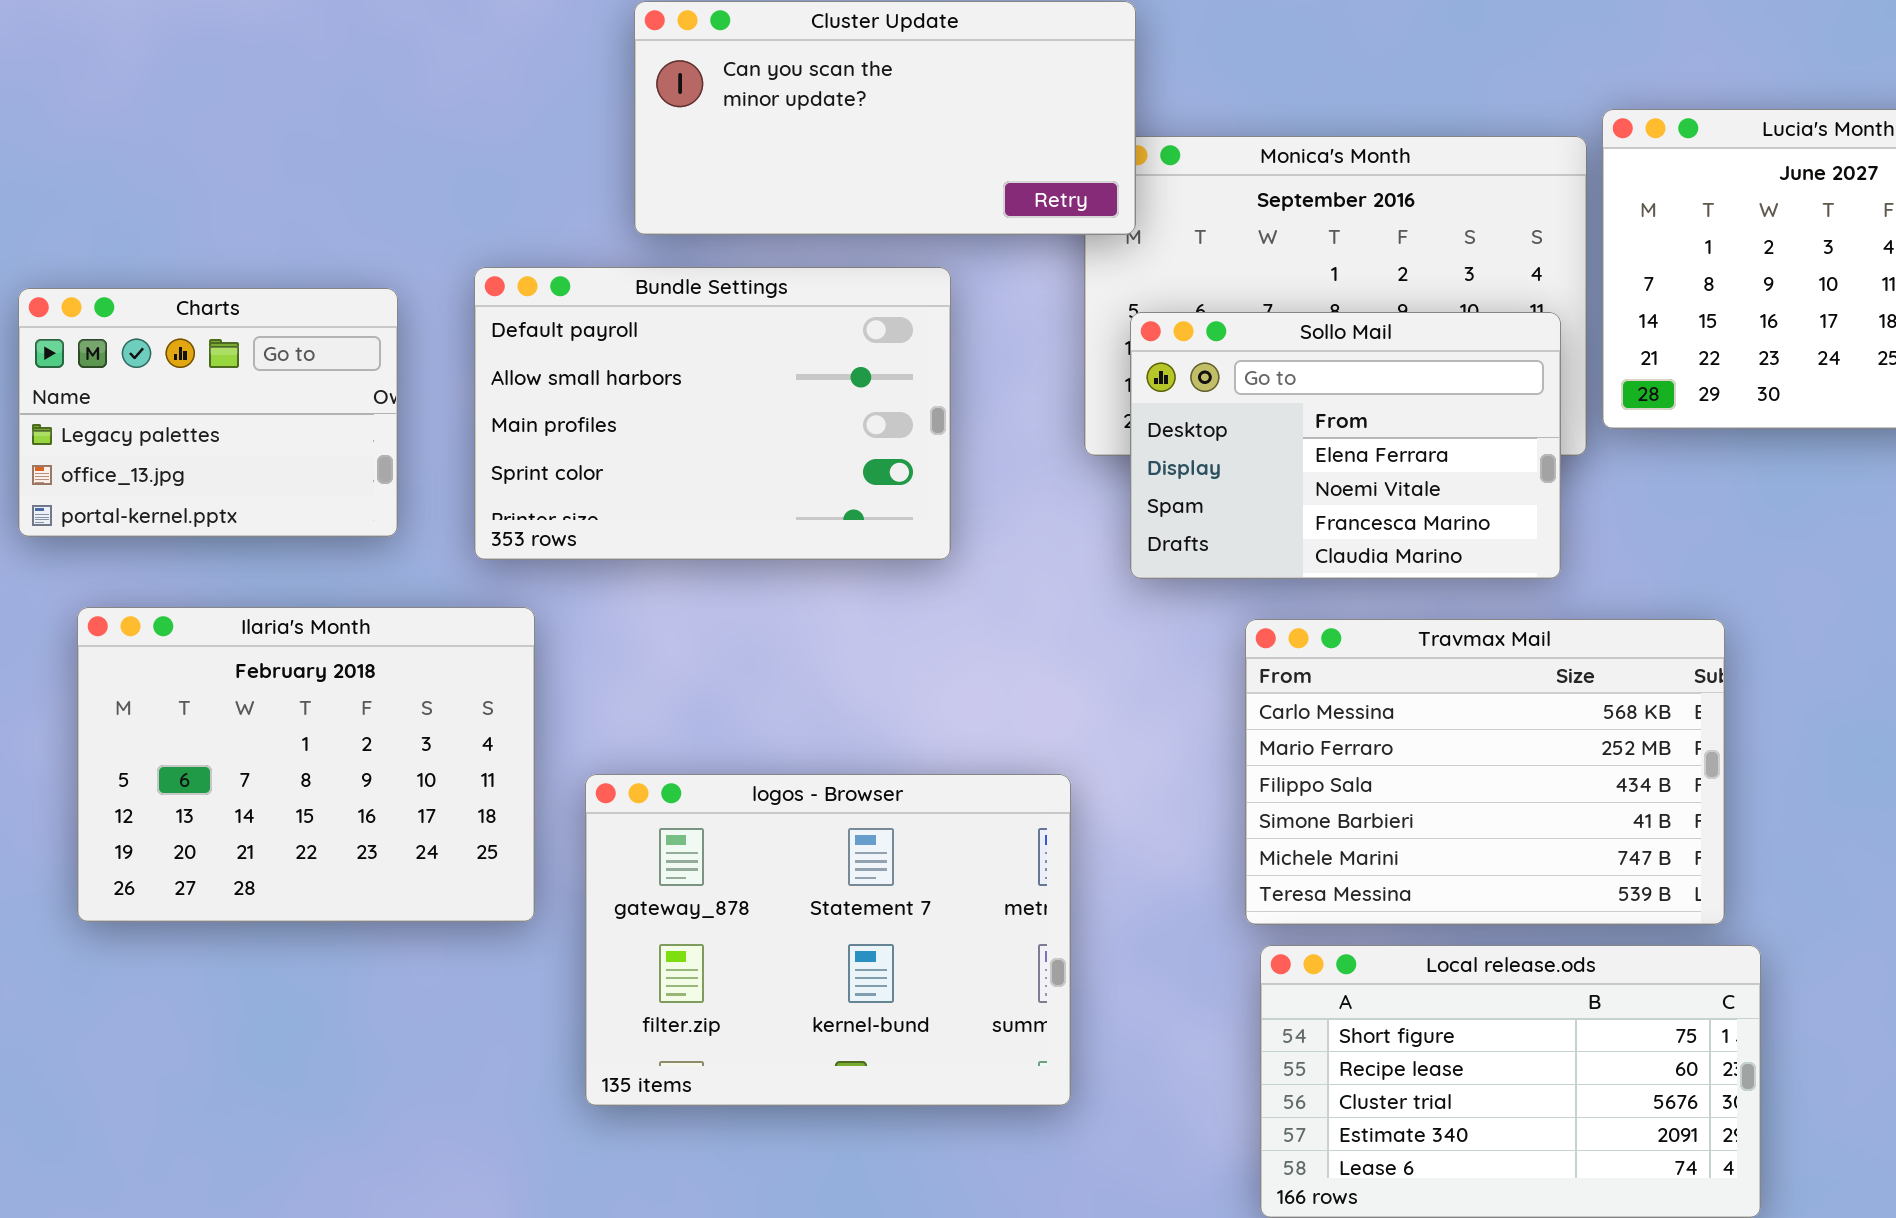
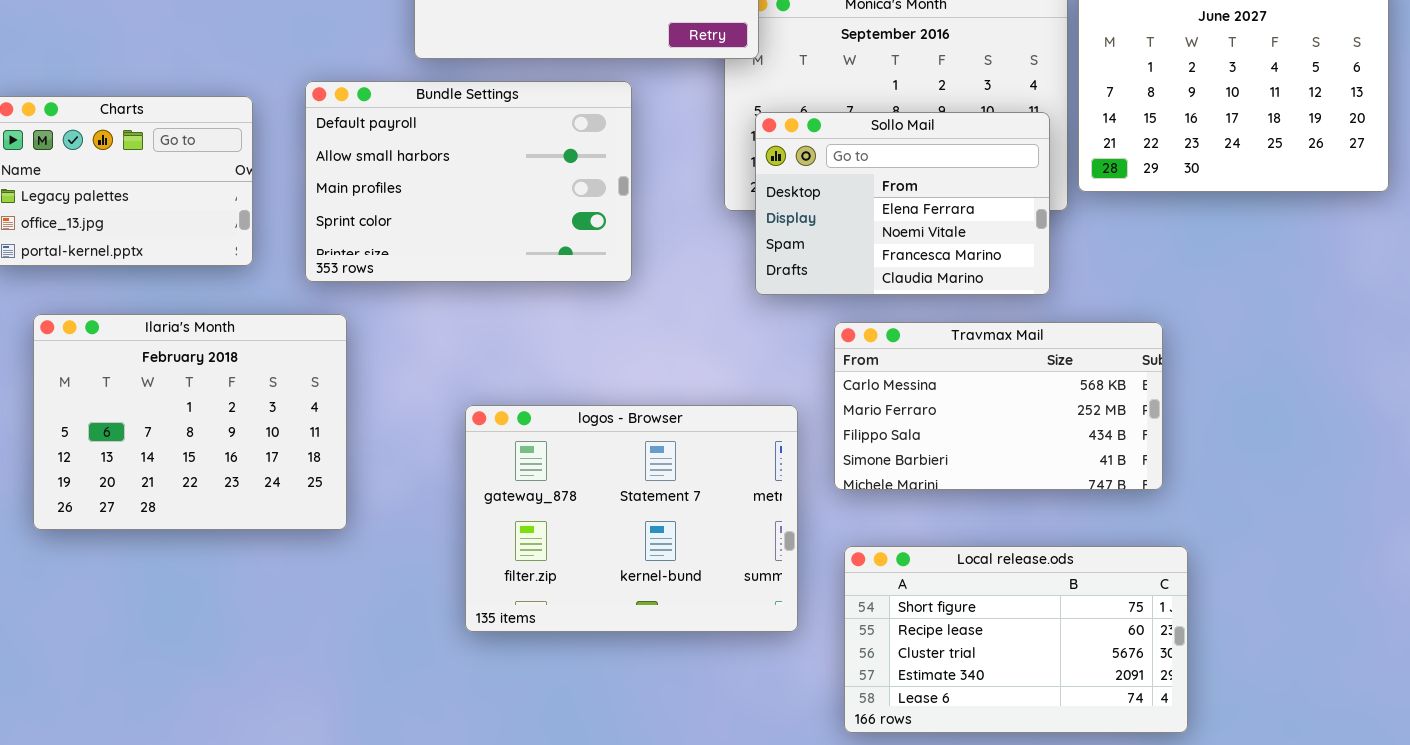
Travmax Mail: [1245,619,1725,925] -> [834,322,1163,490], resized
logos - Browser: [585,774,1071,1106] -> [465,405,798,632], moved

